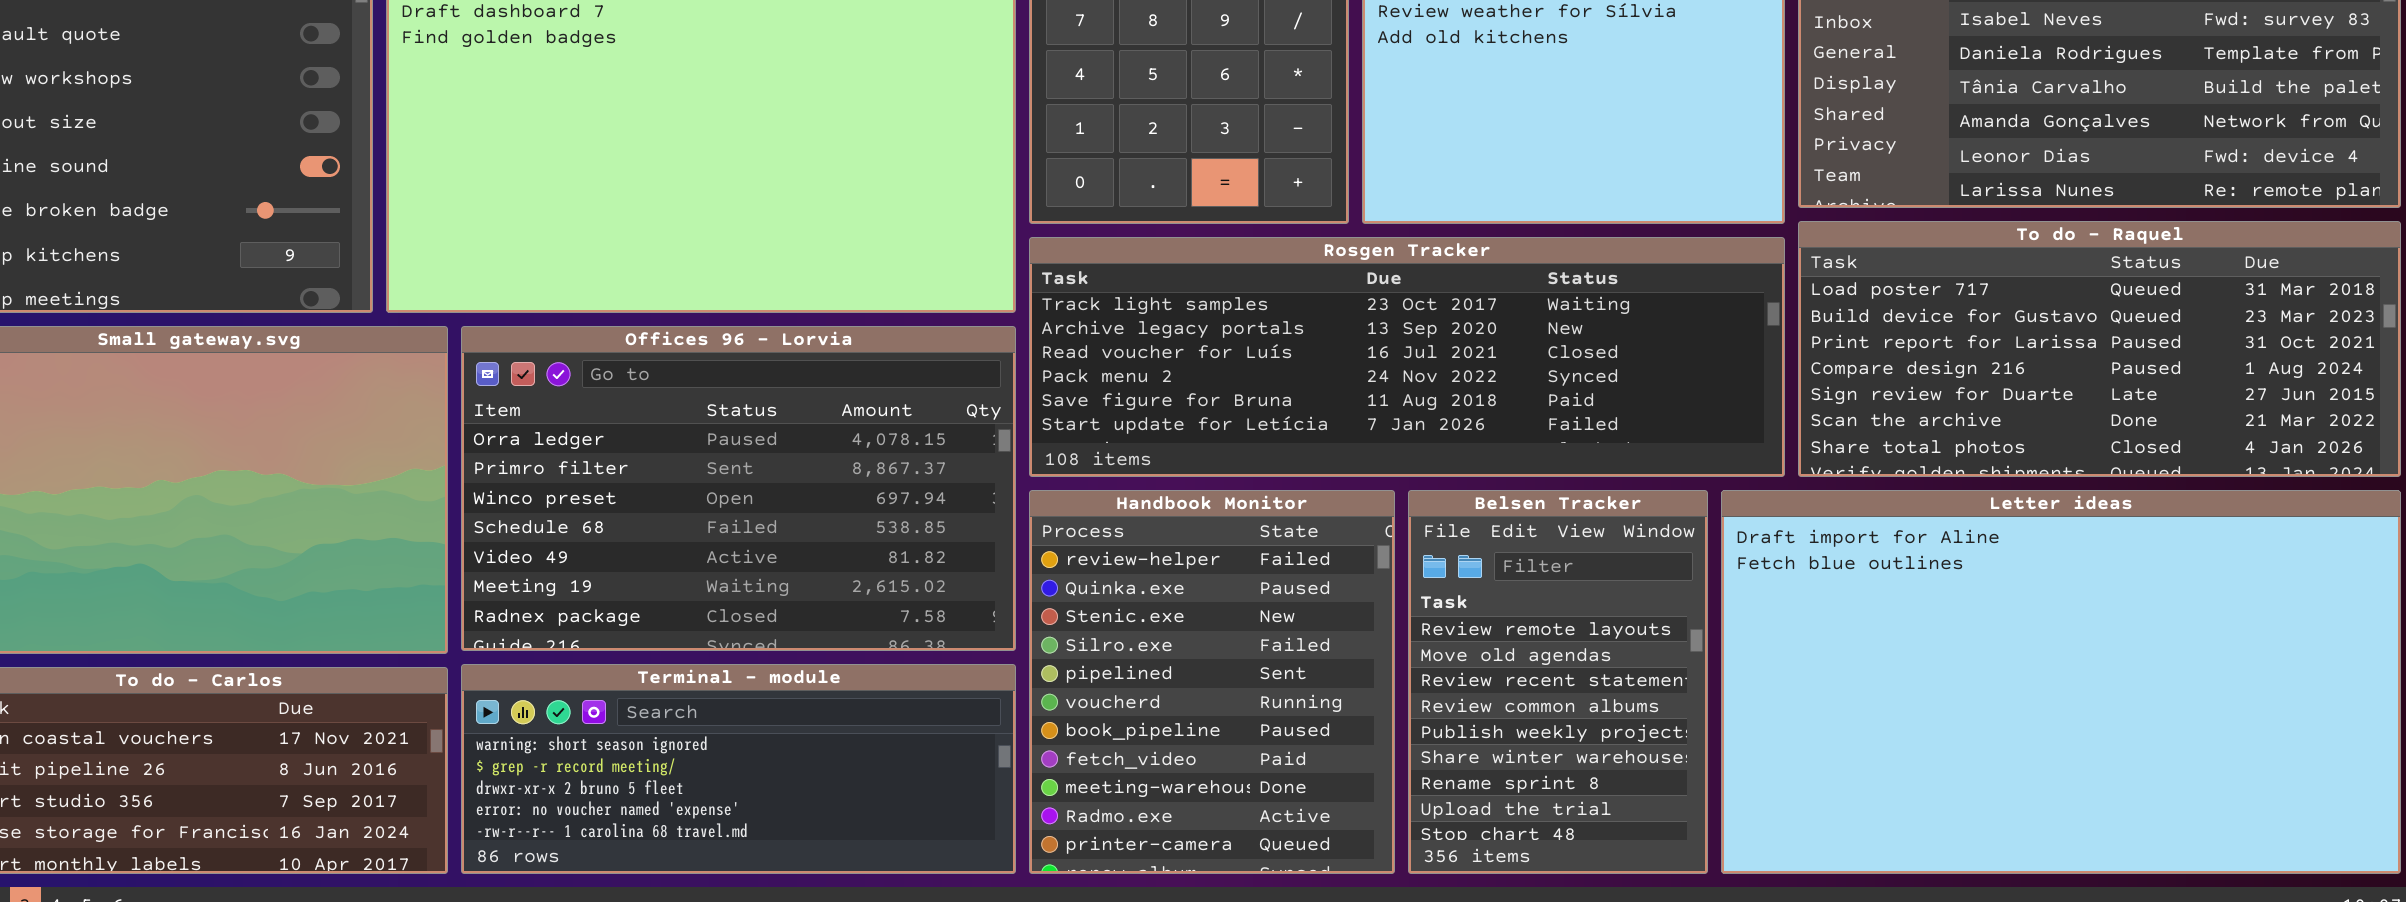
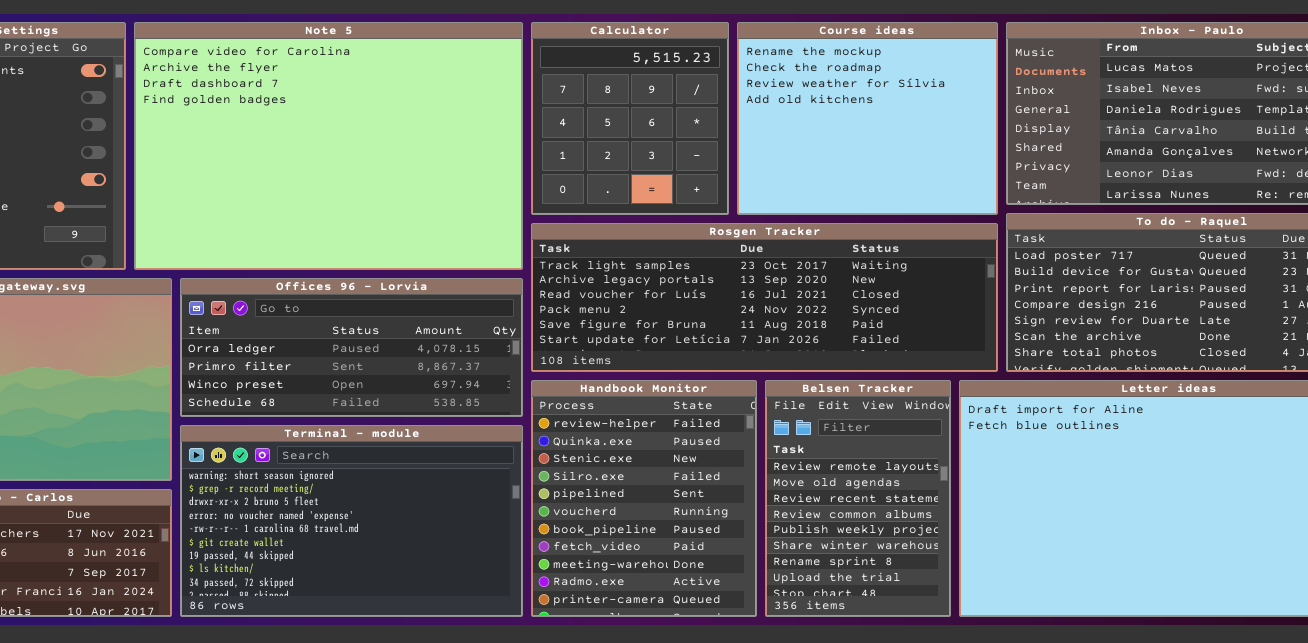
Offices 96 - Lorvia: [461,326,1016,651] -> [180,278,523,417], resized
Terminal - module: [461,664,1016,874] -> [180,425,523,617], resized

